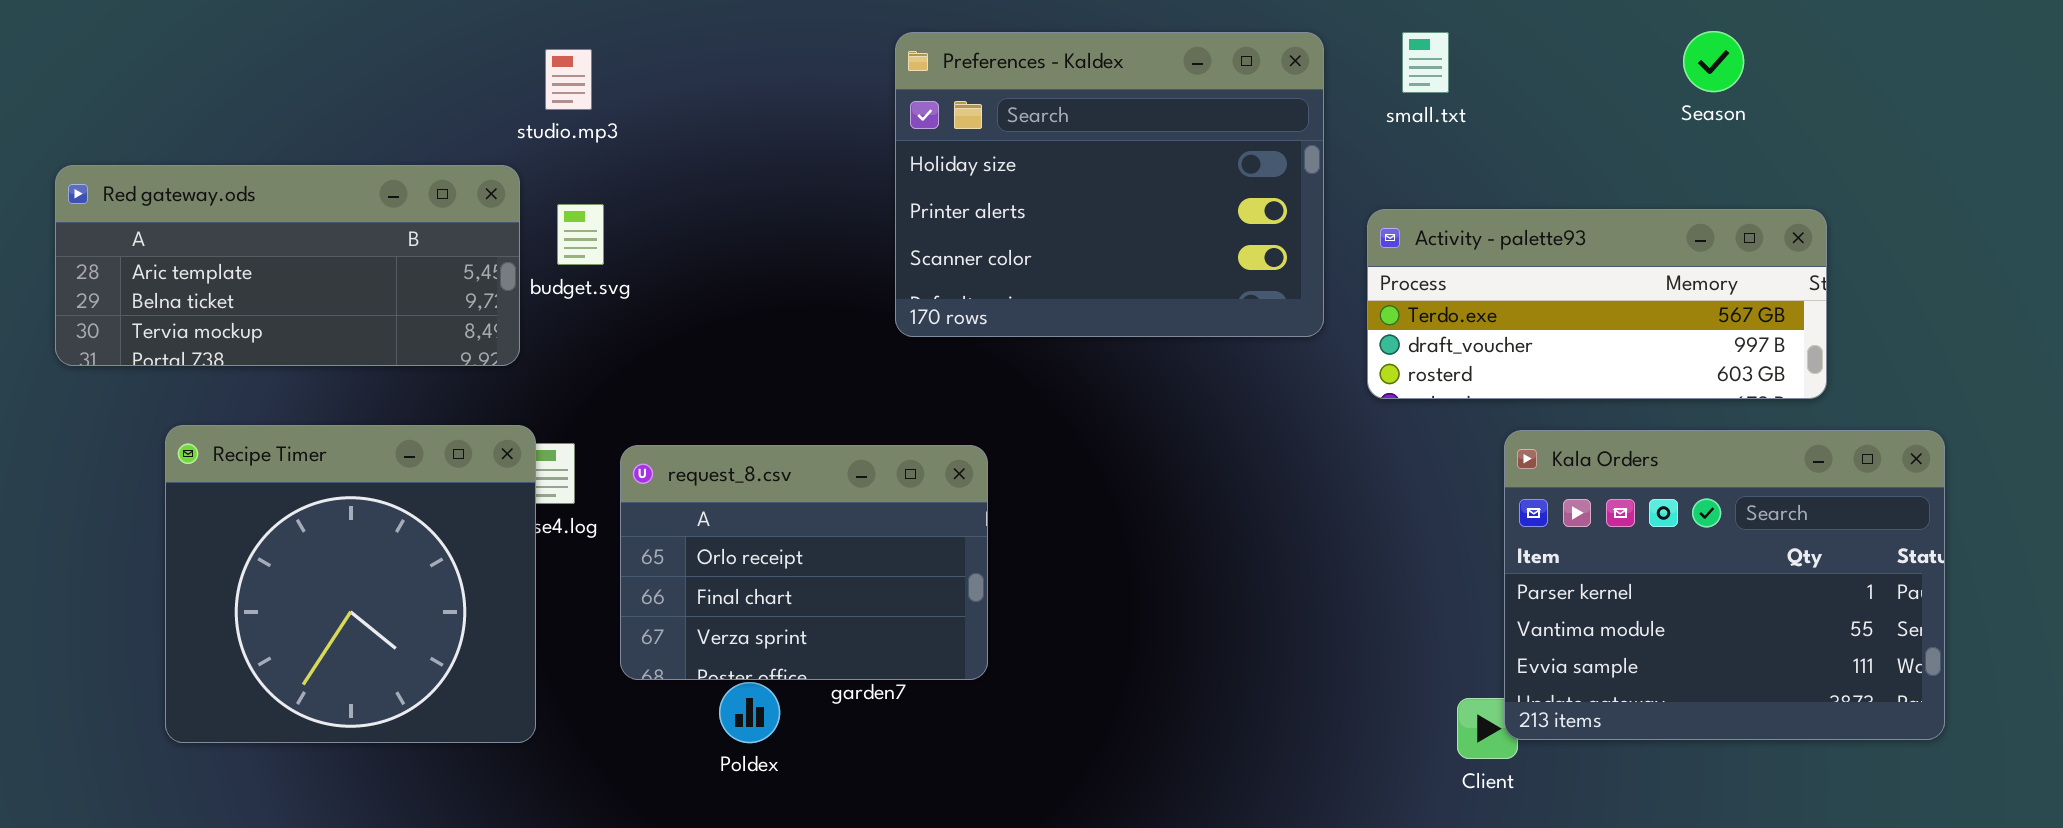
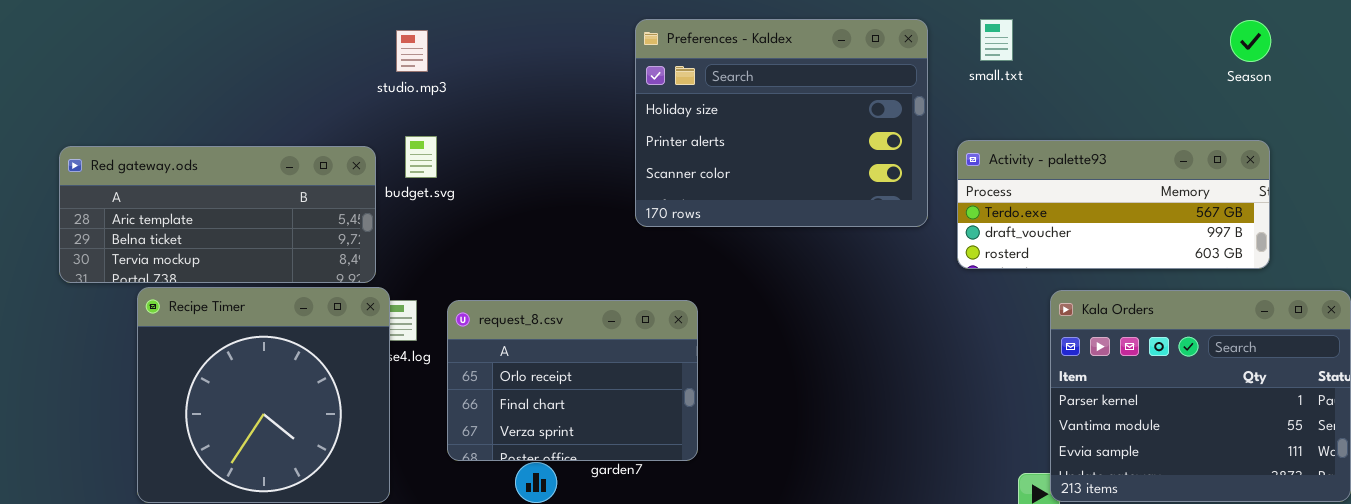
Season: [1683,31,1744,92] -> [1230,20,1271,62], moved
Red gateway.ods: [55,165,520,366] -> [59,146,376,283], moved

